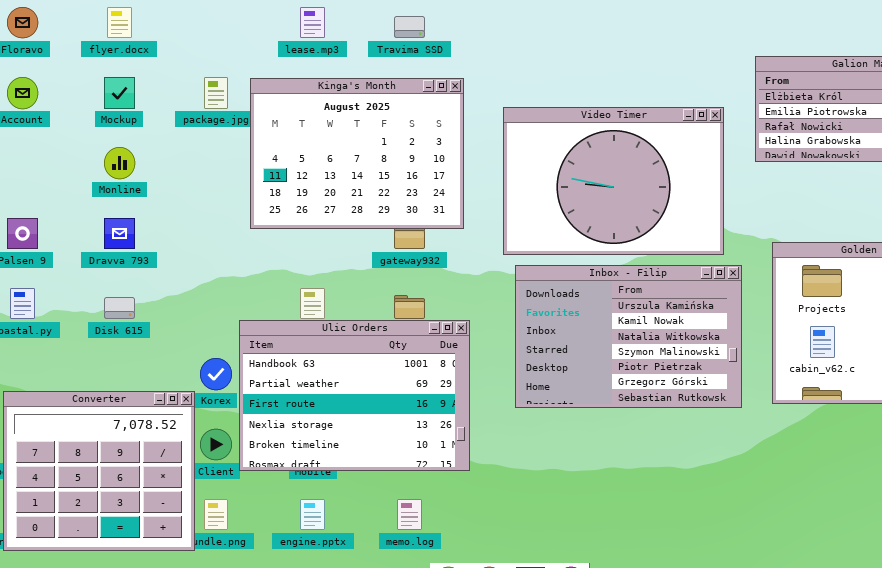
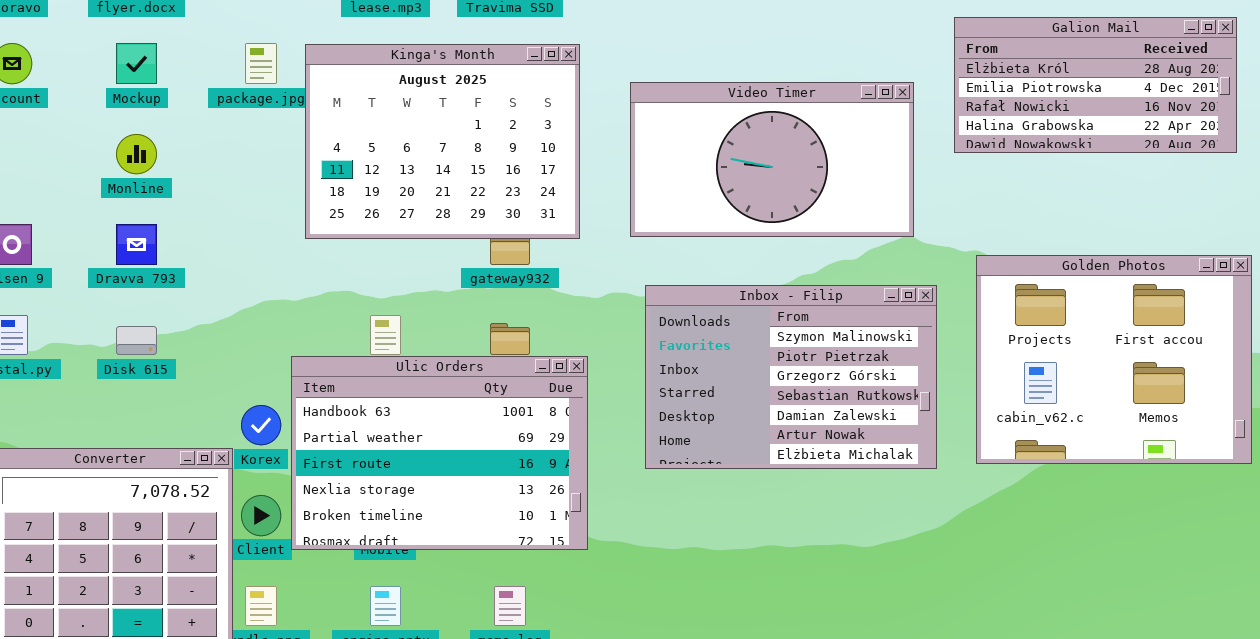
Video Timer: [503,107,724,255] -> [630,82,914,237], resized
Inbox - Filip: [515,265,742,408] -> [645,285,937,469], scrolled down 3 rows

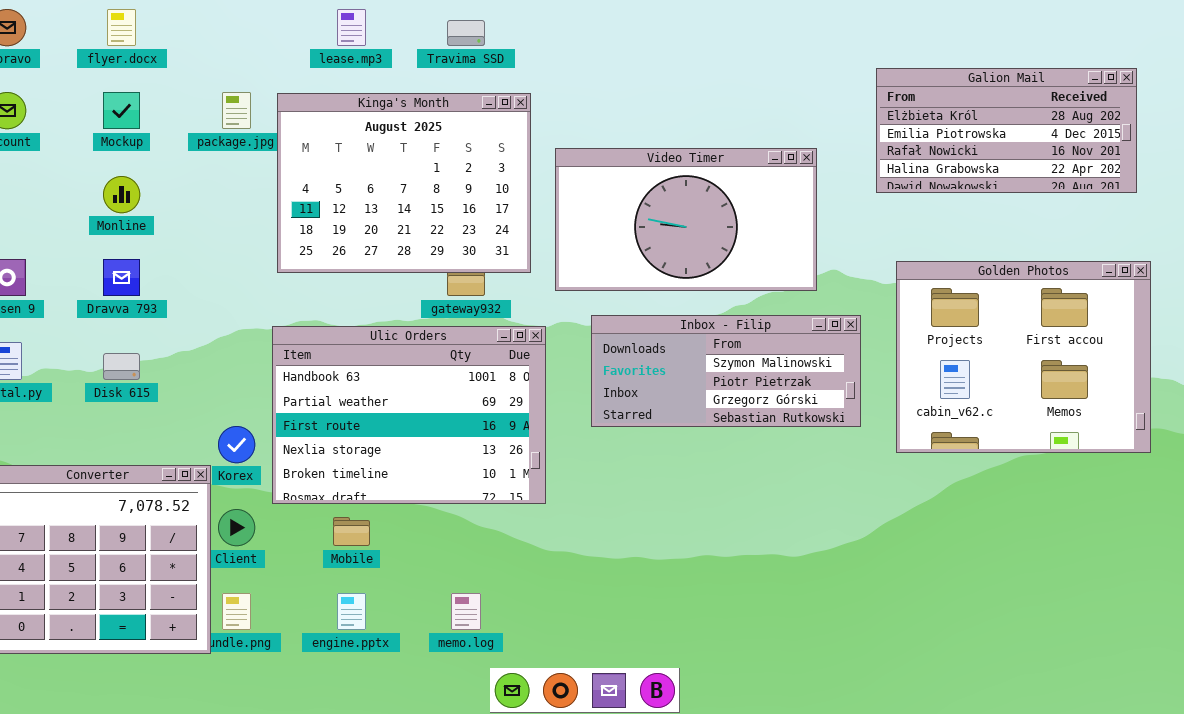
Video Timer: [630,82,914,237] -> [555,148,817,291], moved
Golden Photos: [976,255,1252,464] -> [896,261,1151,453], moved
Inbox - Filip: [645,285,937,469] -> [591,315,861,427], resized
Ulic Orders: [291,356,588,550] -> [272,326,546,504], moved

